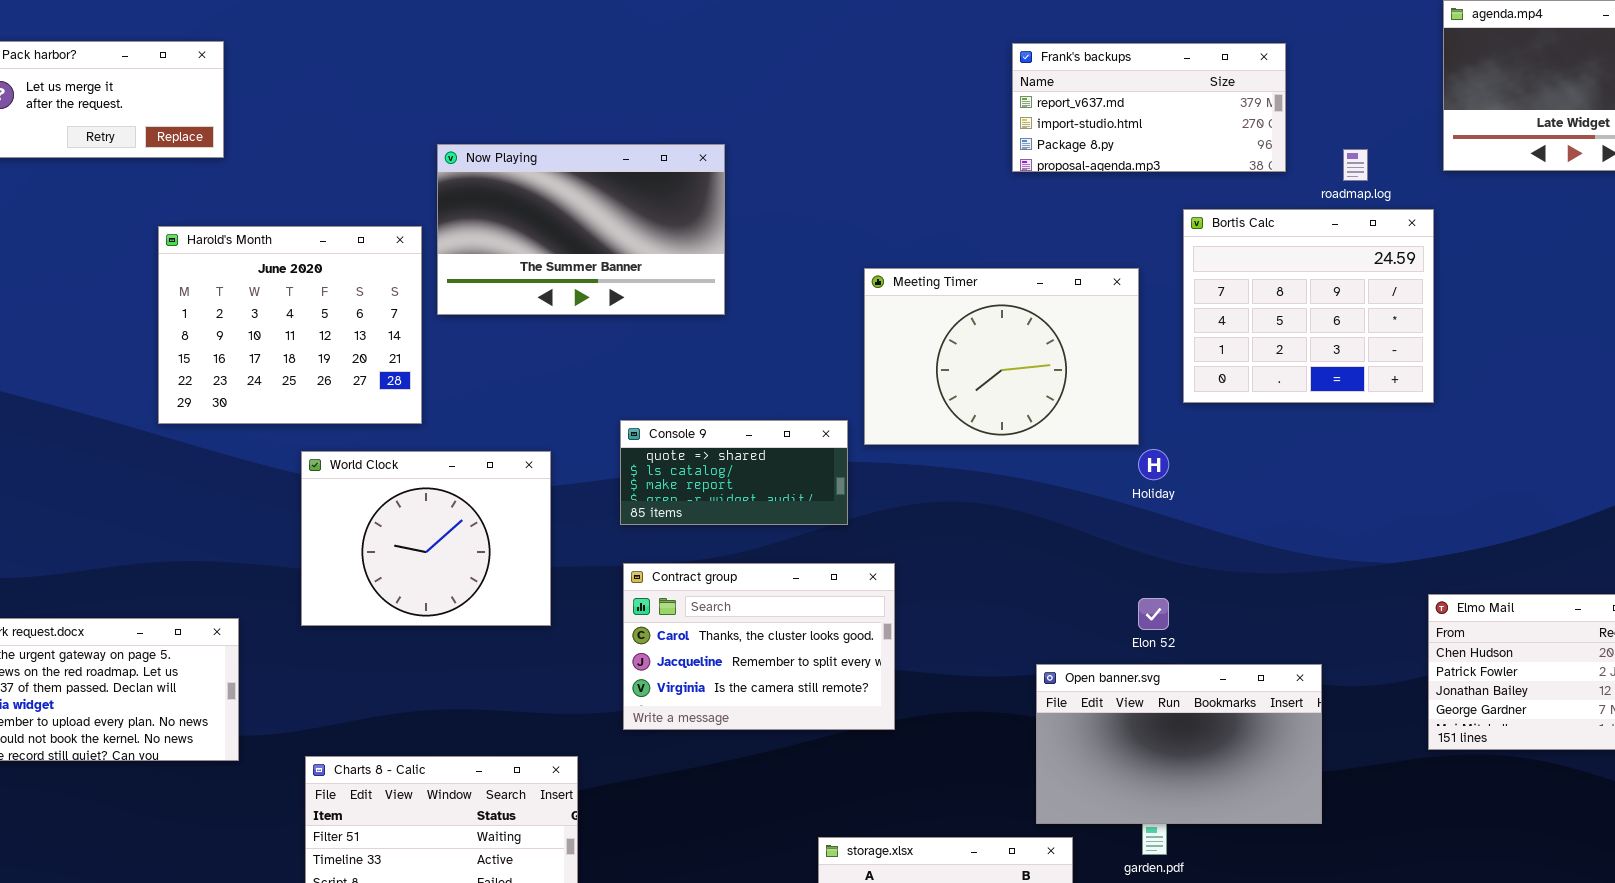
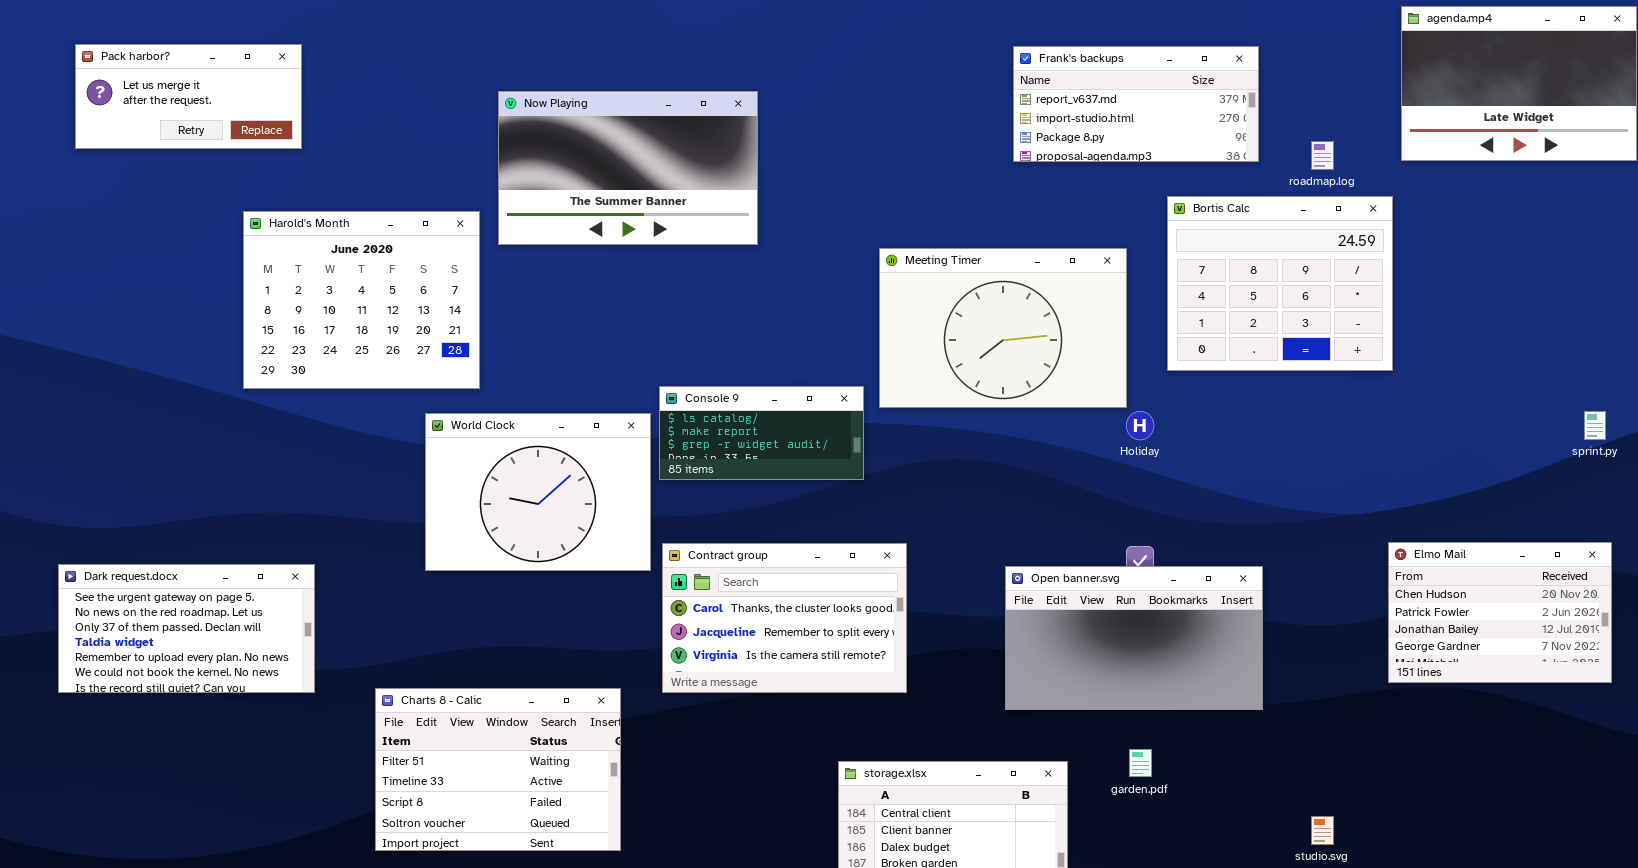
Now Playing: [437,144,725,315] -> [498,91,758,245], moved
Console 9: [620,420,848,525] -> [659,386,864,480], scrolled down 1 row
World Clock: [301,451,551,626] -> [425,413,651,571], moved
Contract group: [623,563,895,730] -> [662,543,907,693], moved
Open banner.svg: [1036,664,1322,824] -> [1005,566,1263,710], moved

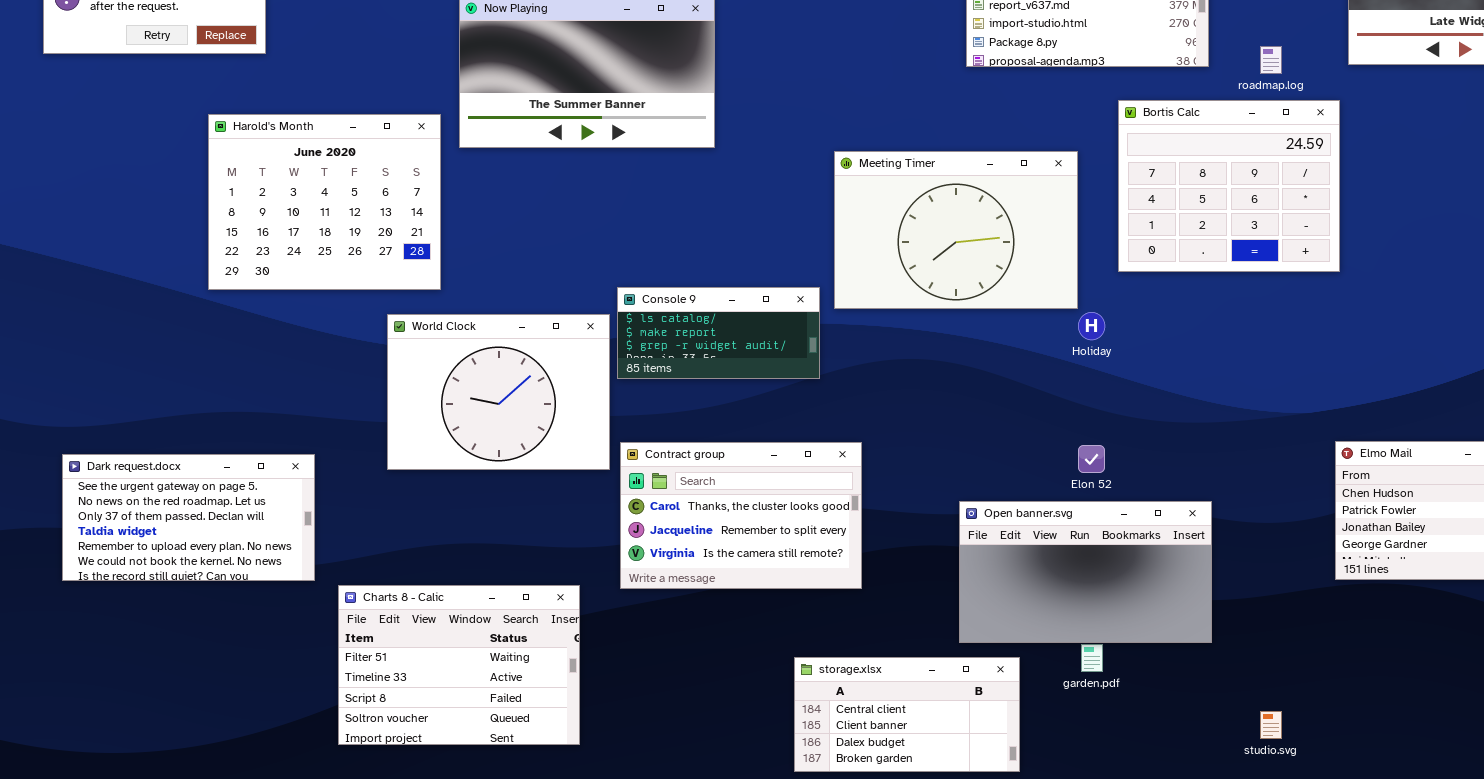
Dark request.docx: [58,564,315,693] -> [62,454,315,581], moved
Open banner.svg: [1005,566,1263,710] -> [959,501,1212,643], moved

